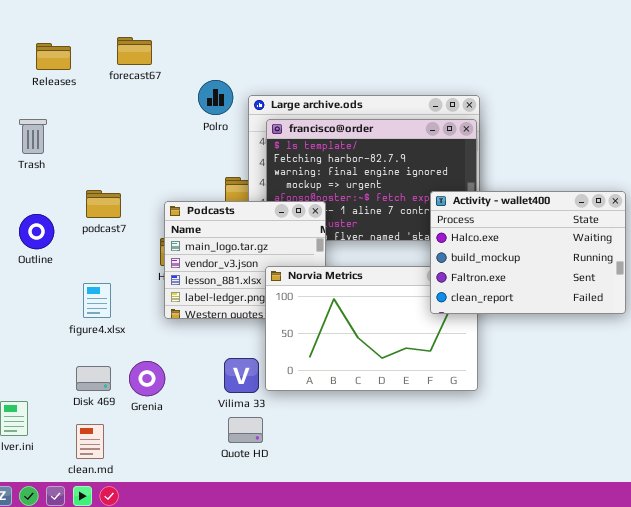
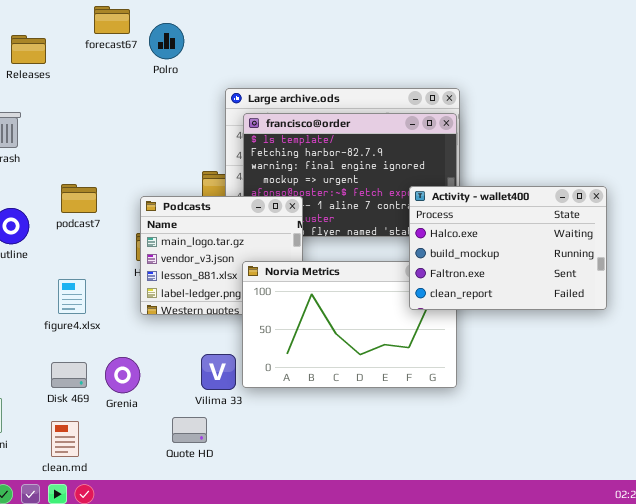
forecast67: [117,37,152,65] -> [94,6,130,34], moved
Polro: [198,80,233,115] -> [149,23,184,59], moved
Quote HD: [228,417,263,443] -> [172,417,207,443], moved

